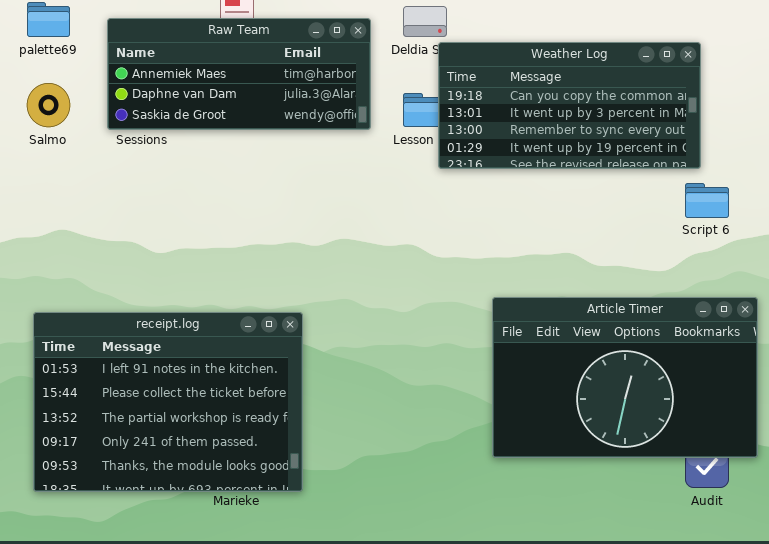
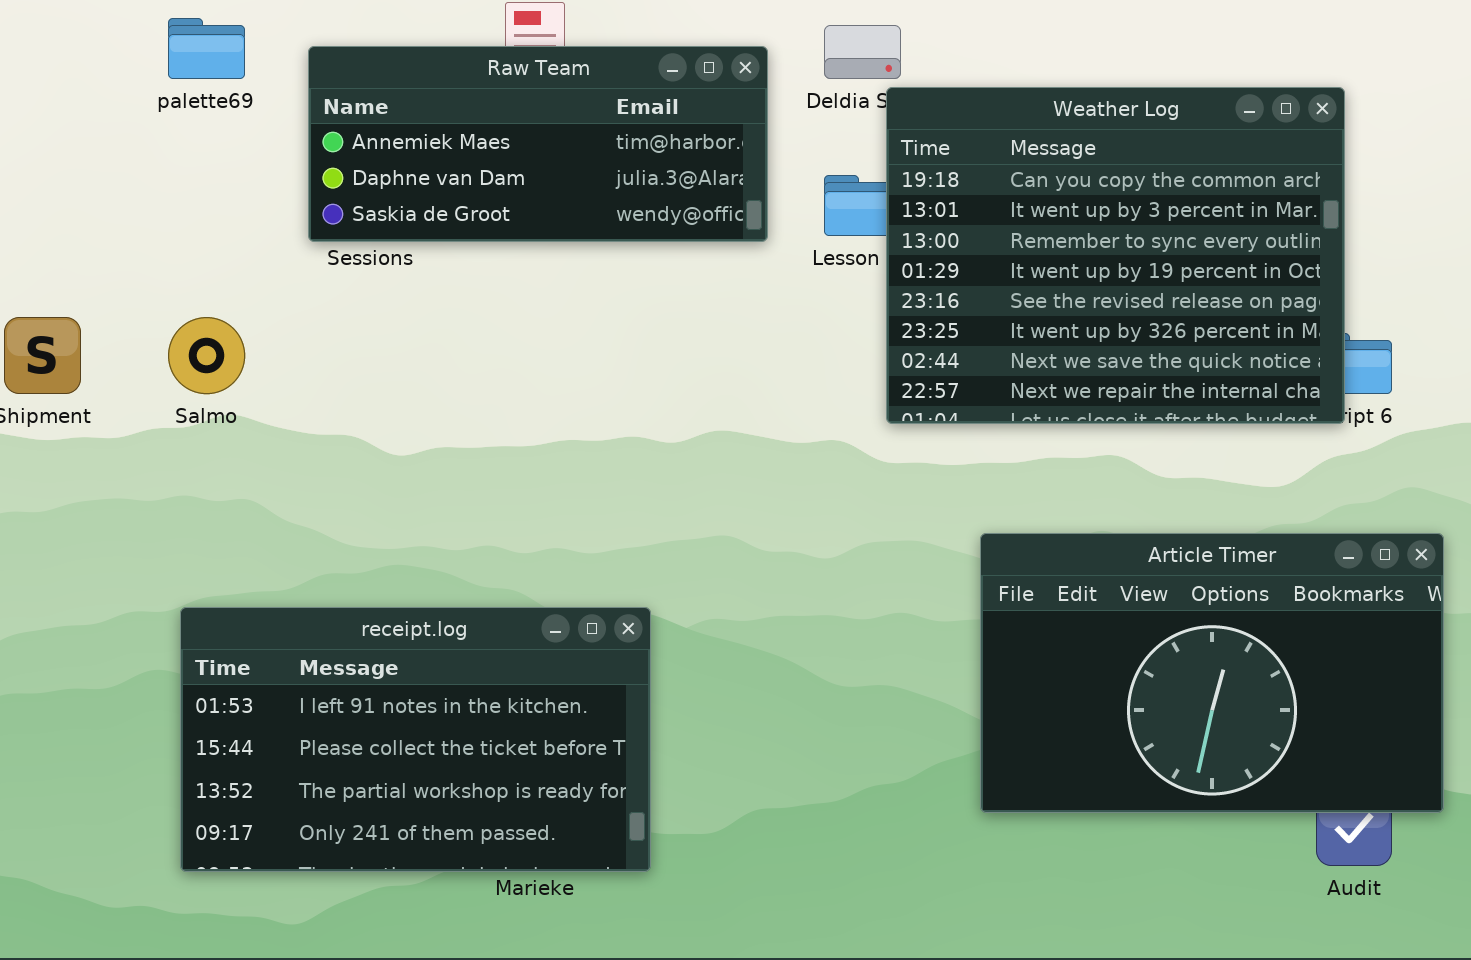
Weather Log: [438,42,701,169] -> [886,87,1345,424], resized
Salmo: [27,83,70,127] -> [168,317,245,394], moved
receipt.log: [33,312,303,492] -> [180,607,651,872], resized

